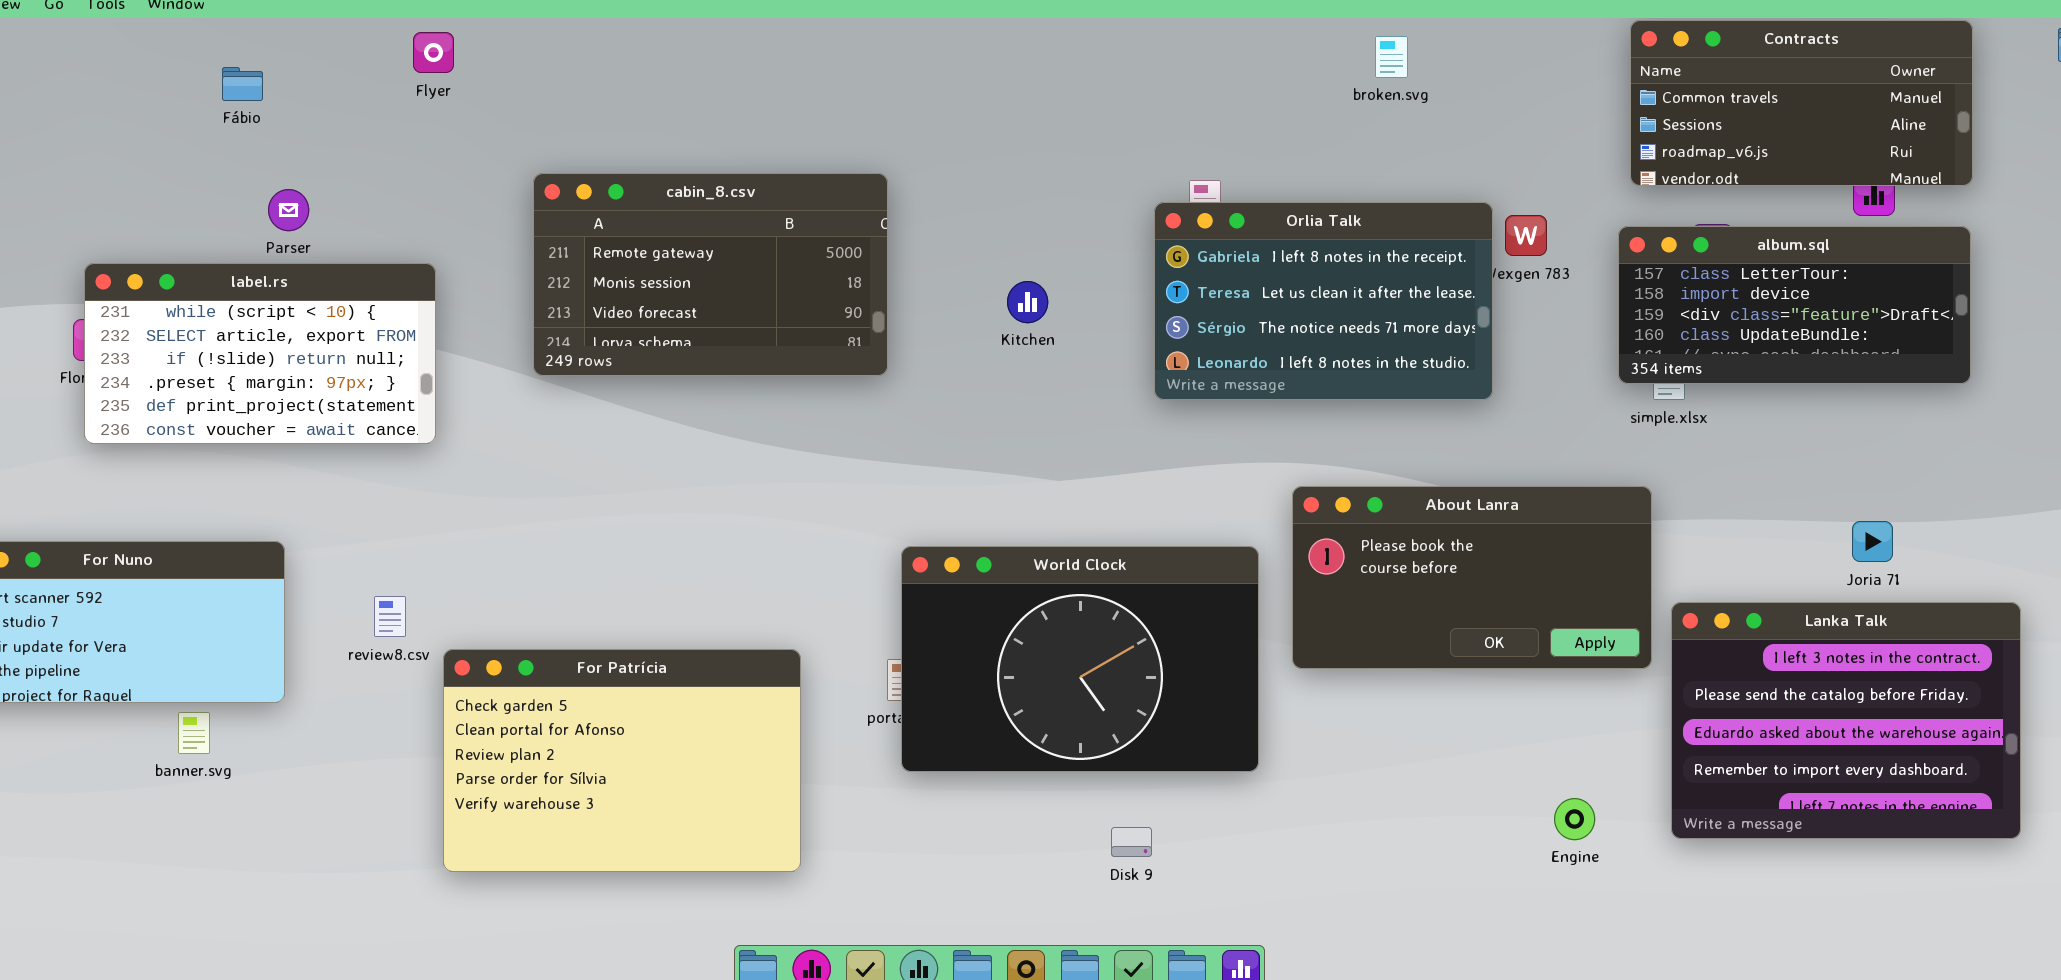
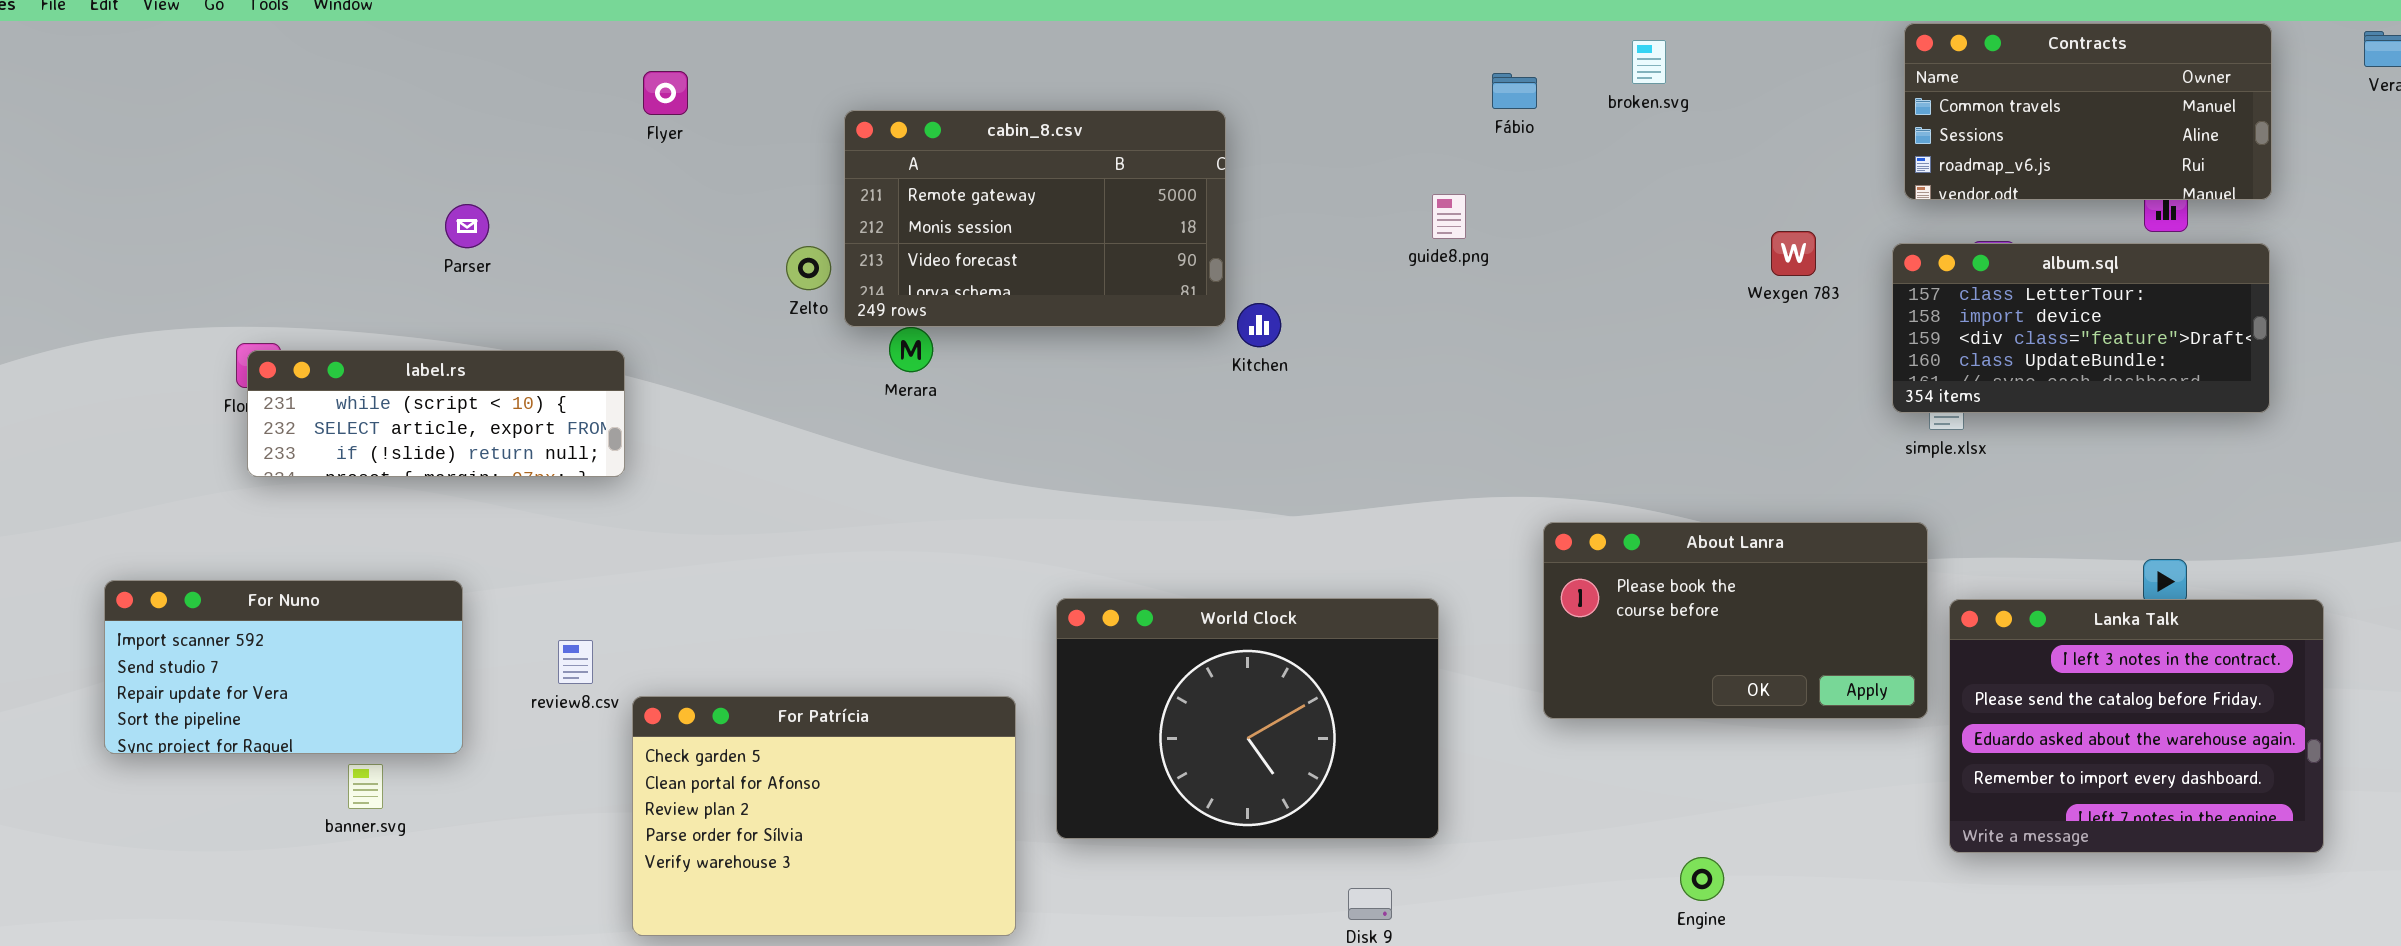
Flyer: [413,32,454,73] -> [643,71,688,115], moved
Fábio: [222,67,263,101] -> [1492,73,1537,109], moved
cabin_8.csv: [533,173,888,376] -> [844,110,1226,327], moved
Orlia Talk: [1154,202,1493,400] -> none, closed
label.rs: [84,263,436,444] -> [247,350,625,477], resized
World Clock: [901,546,1259,772] -> [1056,598,1439,839], moved
Lanka Talk: [1671,602,2021,839] -> [1949,599,2324,853], moved
Engine: [1554,798,1595,840] -> [1680,857,1724,901], moved

